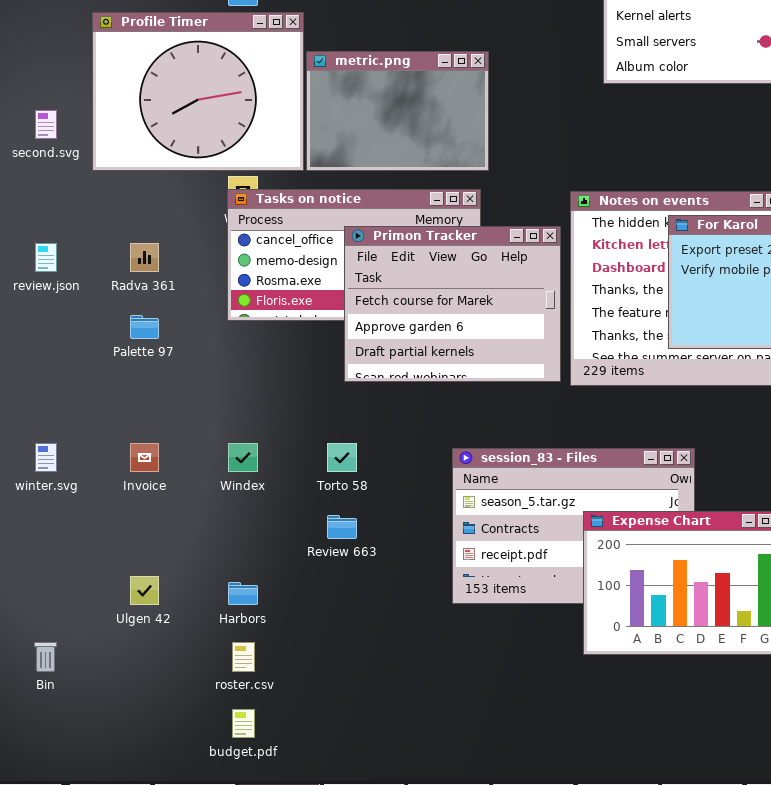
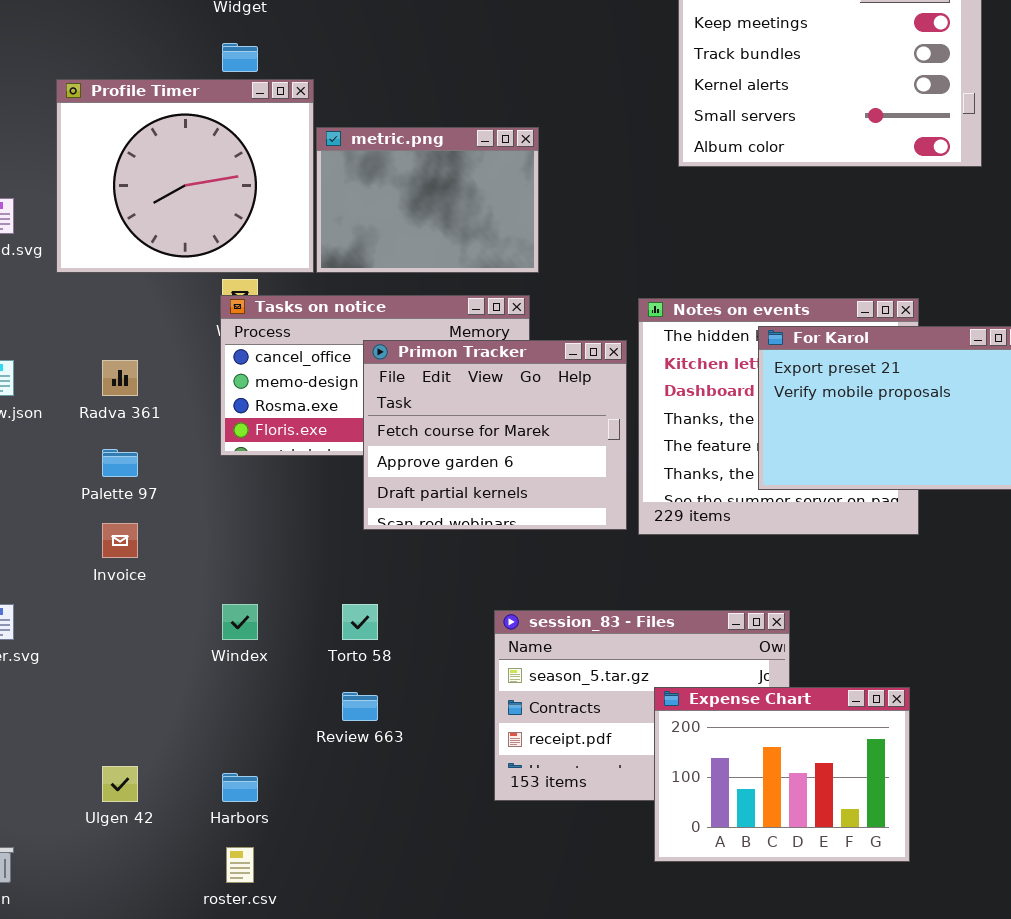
Invoice: [130,443,159,472] -> [102,523,138,558], moved

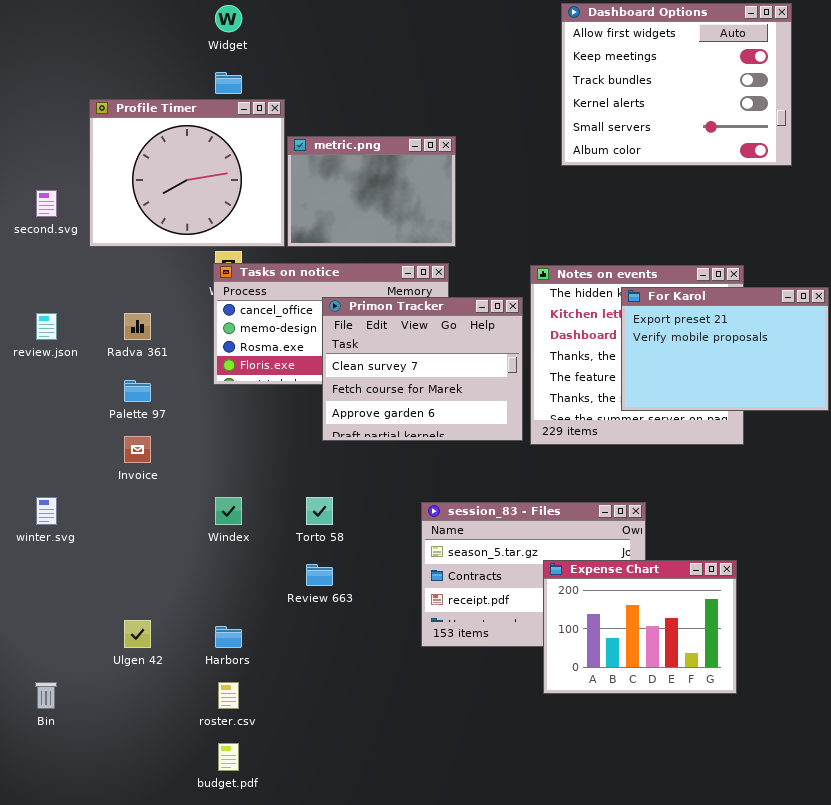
Primon Tracker: [363,340,627,530] -> [322,297,523,441], scrolled up 1 row

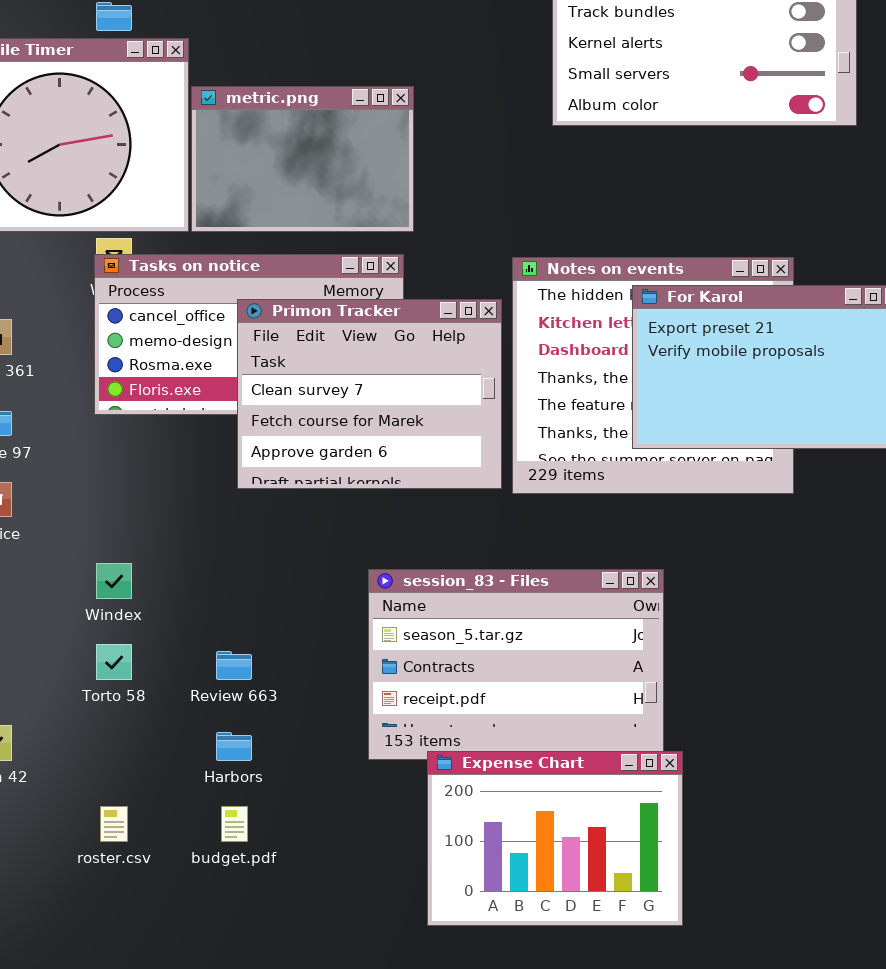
Torto 58: [306,497,333,525] -> [96,644,132,680], moved
Expense Chart: [543,560,737,694] -> [427,751,683,926], moved
Harbors: [215,626,242,648] -> [216,732,252,761], moved
budget.pdf: [218,743,239,771] -> [221,806,248,842], moved

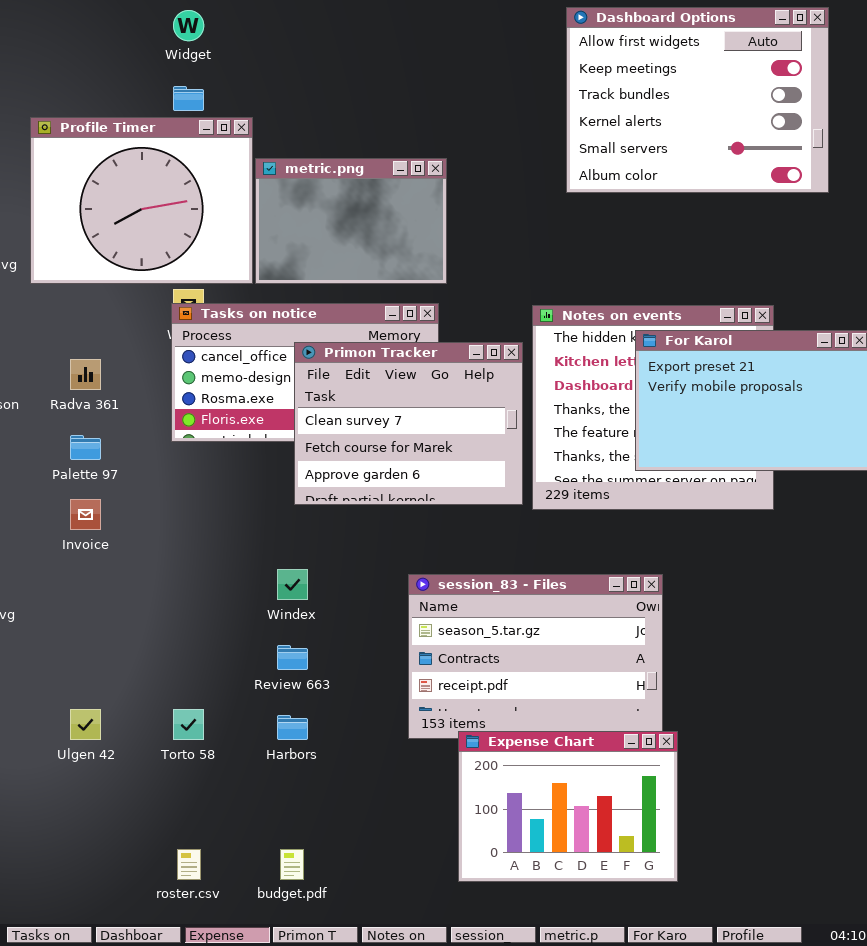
Windex: [96,563,132,599] -> [277,569,308,600], moved
Torto 58: [96,644,132,680] -> [173,709,204,740], moved
roster.csv: [100,806,128,842] -> [177,849,201,880], moved
budget.pdf: [221,806,248,842] -> [280,849,304,880], moved

